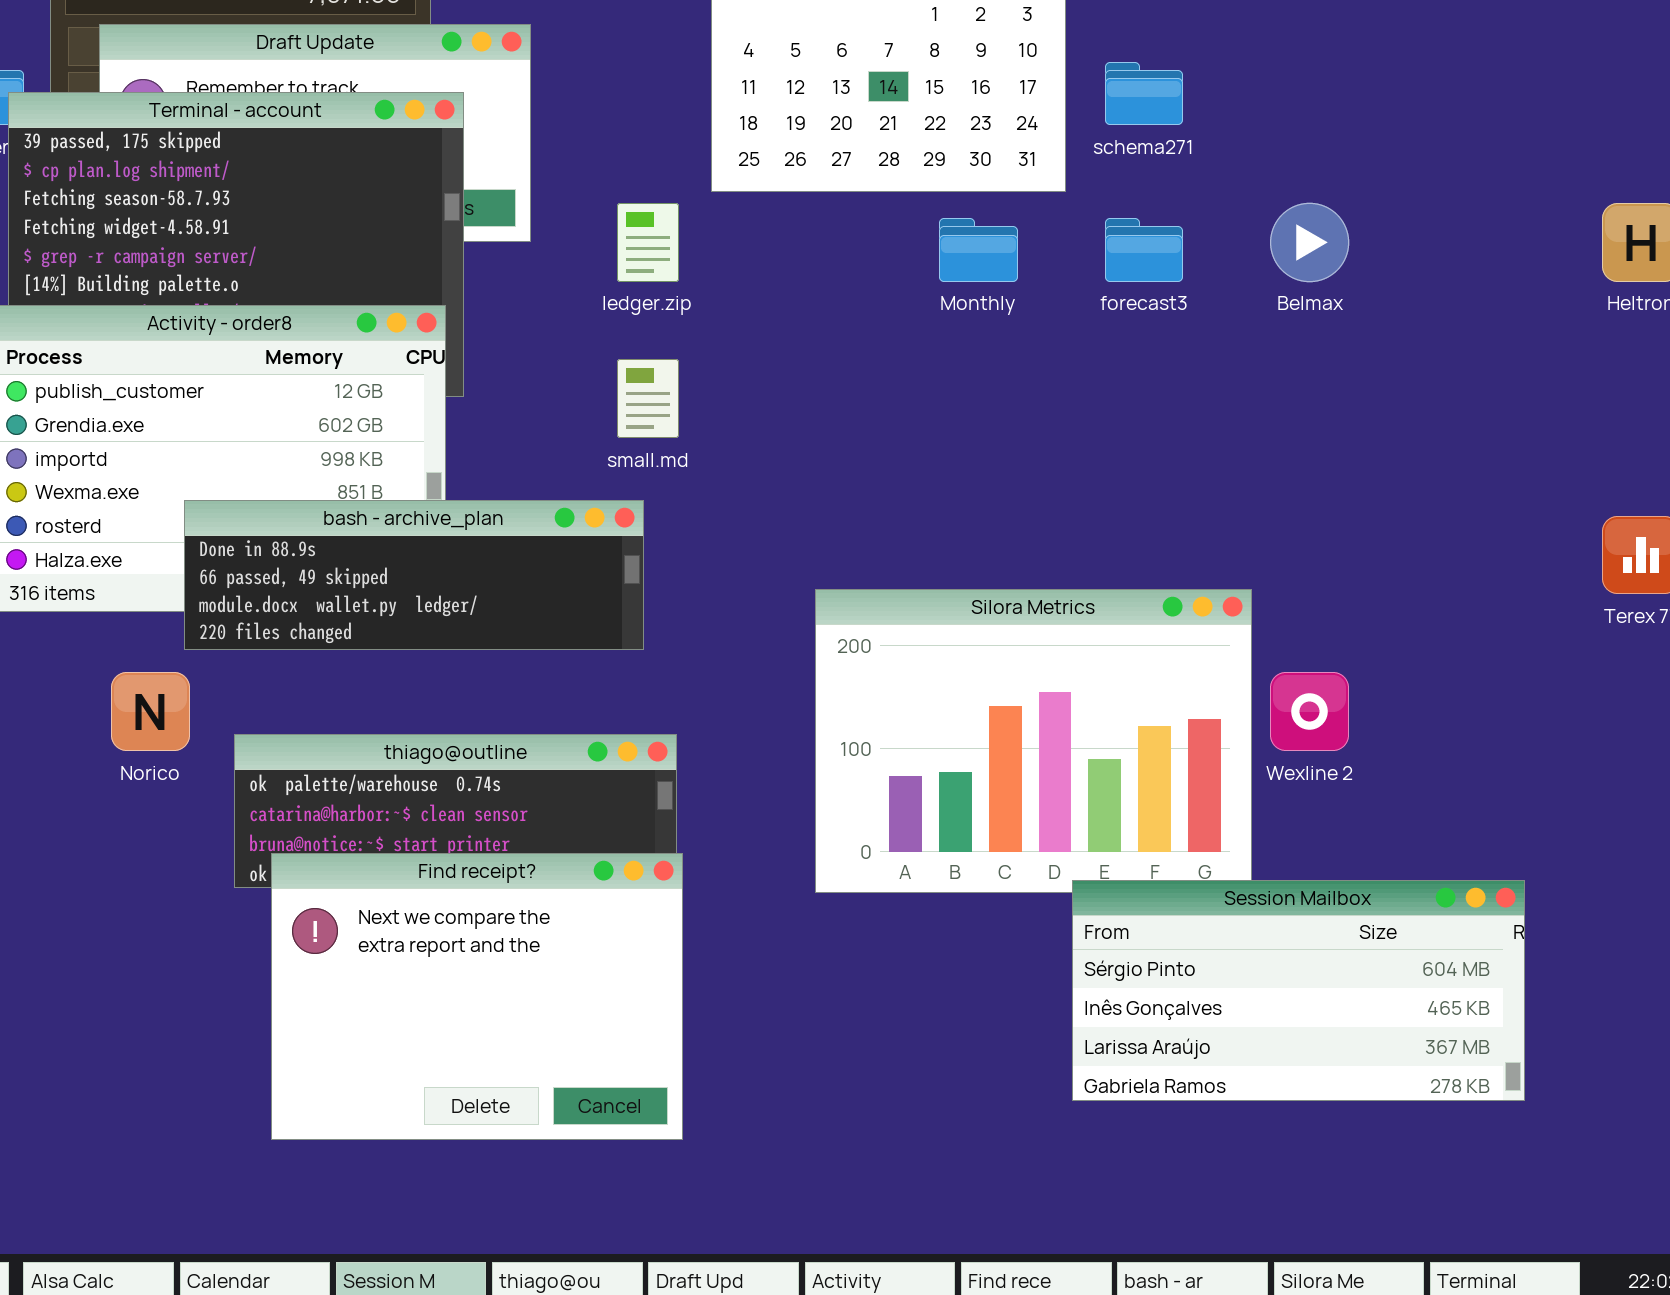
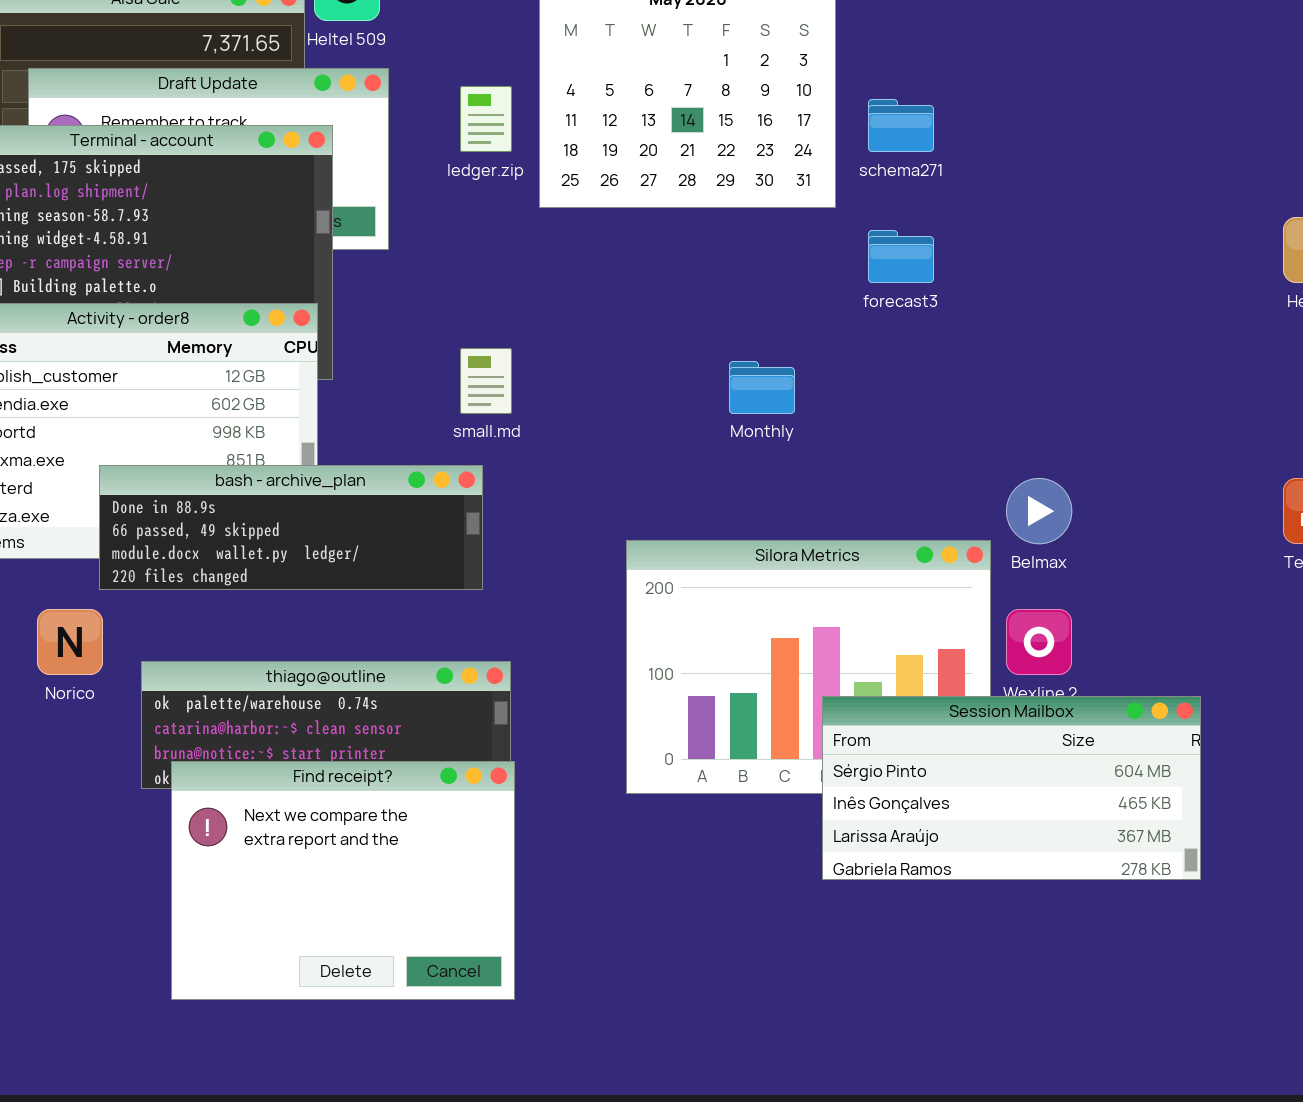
ledger.zip: [617,203,679,282] -> [460,86,512,152], moved
Belmax: [1270,203,1349,282] -> [1006,478,1072,544], moved
Monthly: [939,218,1018,282] -> [729,361,795,414], moved
Session Mailbox: [1072,880,1525,1101] -> [822,696,1201,880], moved

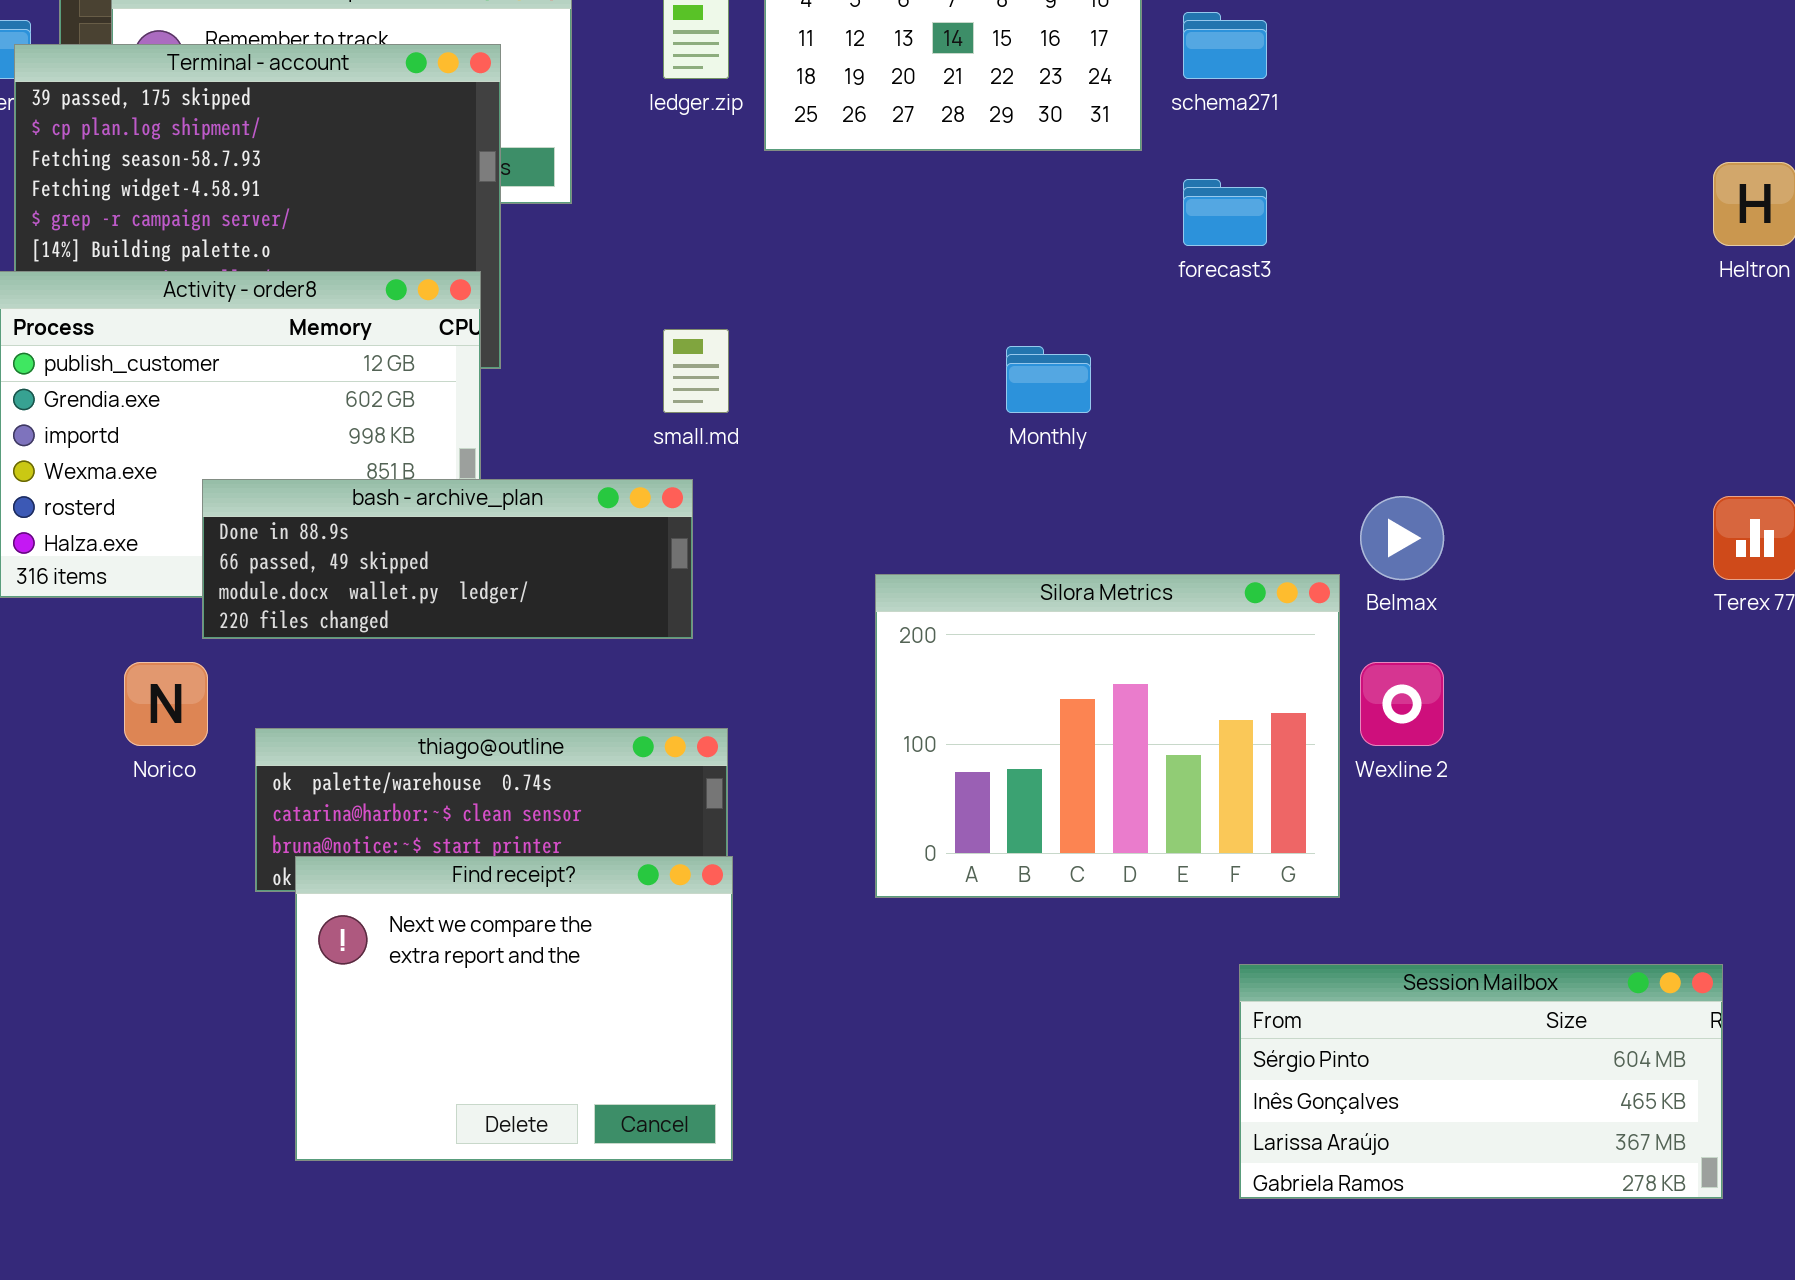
Session Mailbox: [822,696,1201,880] -> [1239,964,1723,1199], moved

